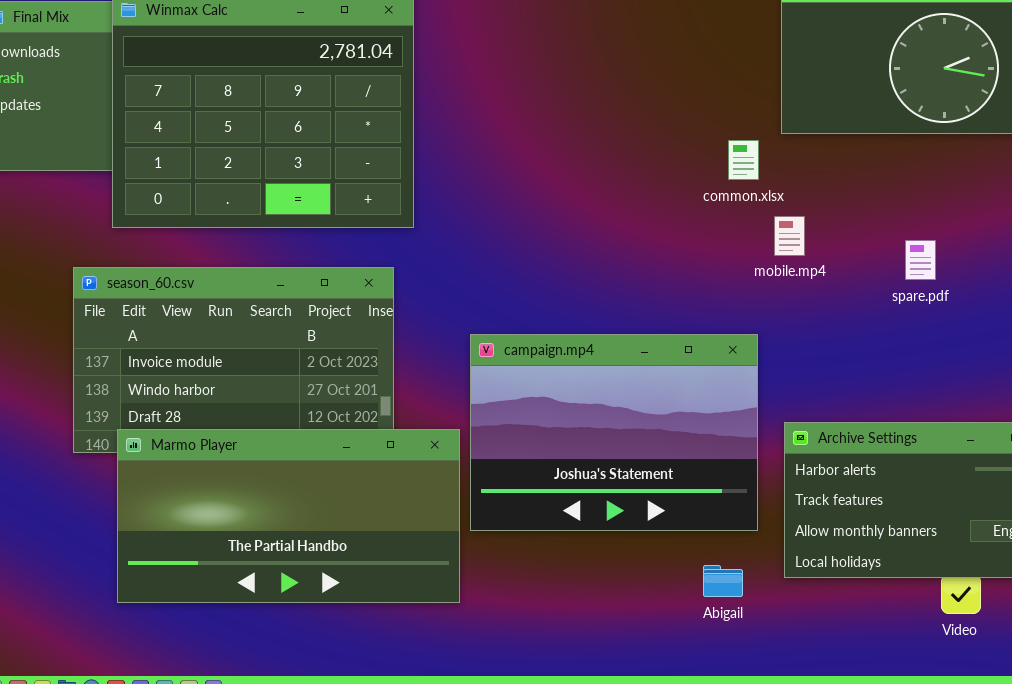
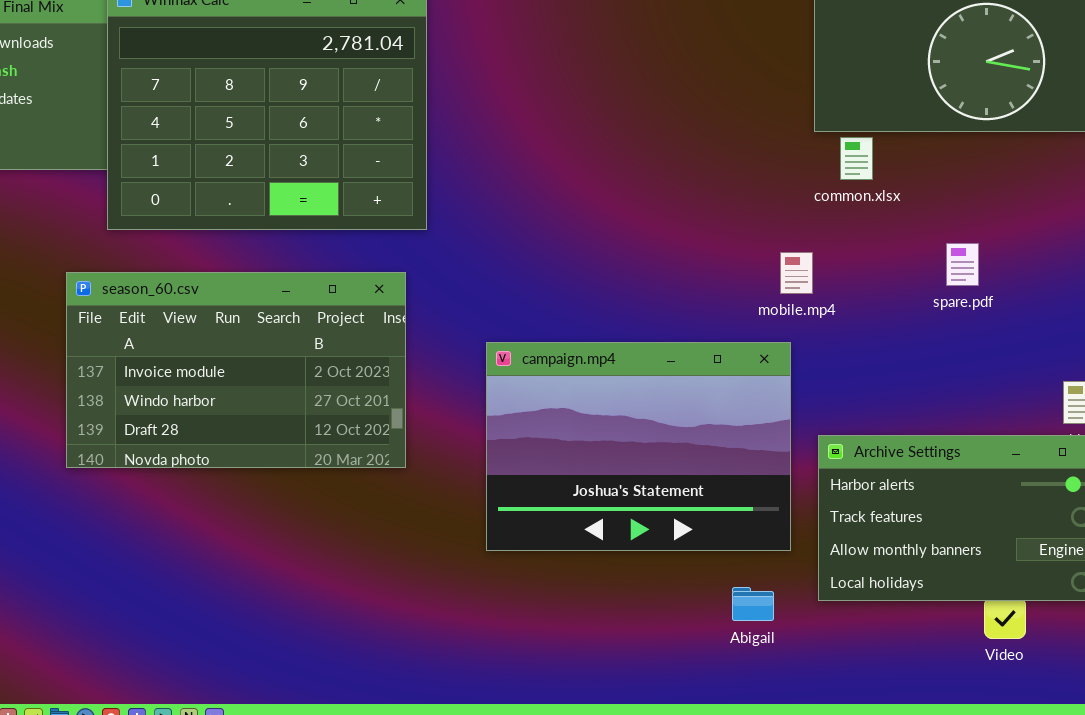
common.xlsx: [728,140,759,180] -> [840,137,873,180], moved
mobile.mp4: [774,216,805,256] -> [780,252,813,294], moved
Marmo Player: [117,429,460,603] -> none, closed

